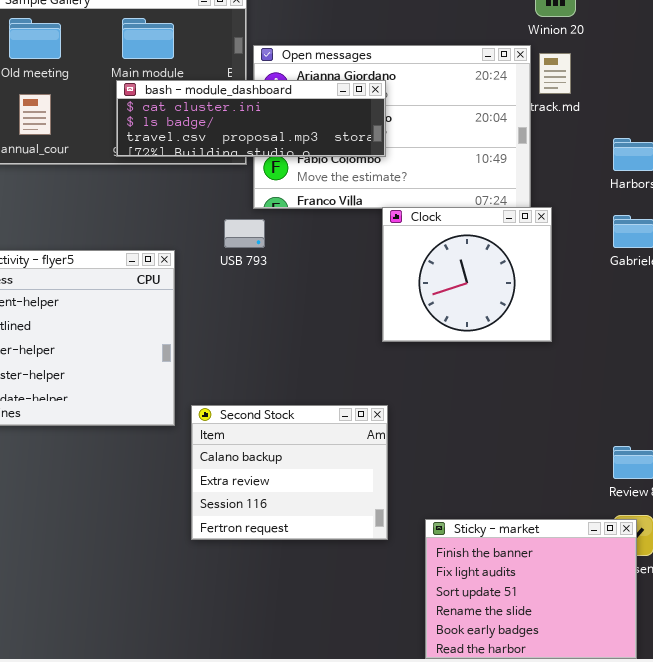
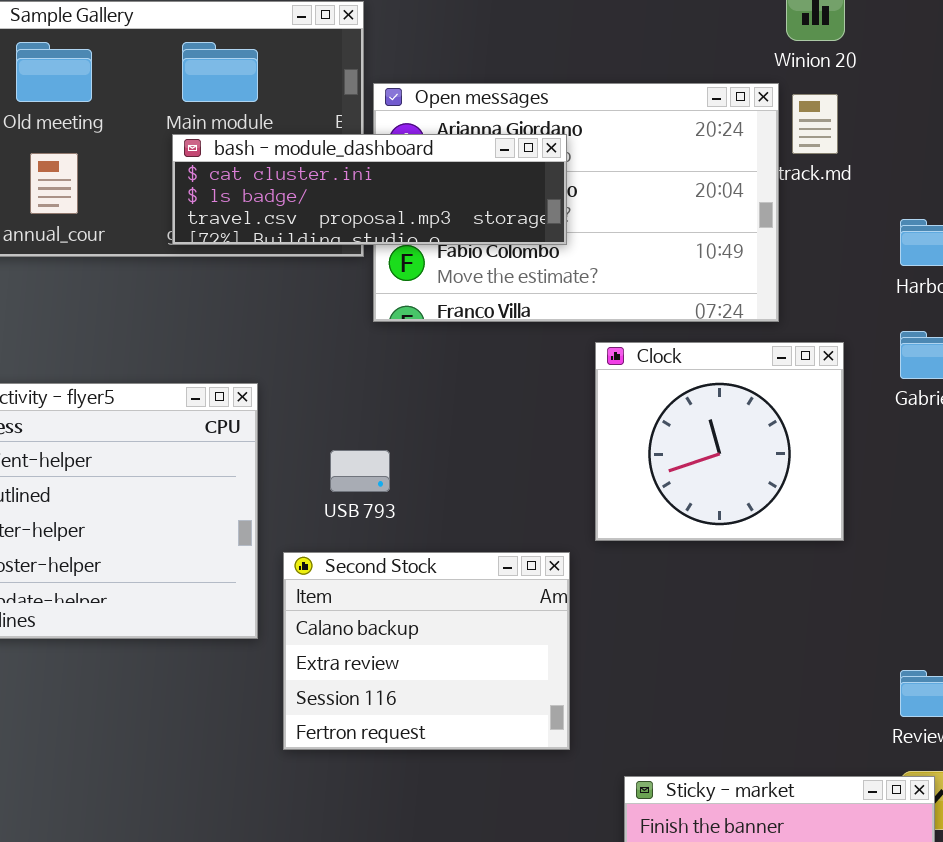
Clock: [382,207,552,342] -> [595,342,844,541], moved
USB 793: [224,219,265,248] -> [330,450,390,492], moved
Second Stock: [191,405,388,540] -> [283,552,570,750], moved

